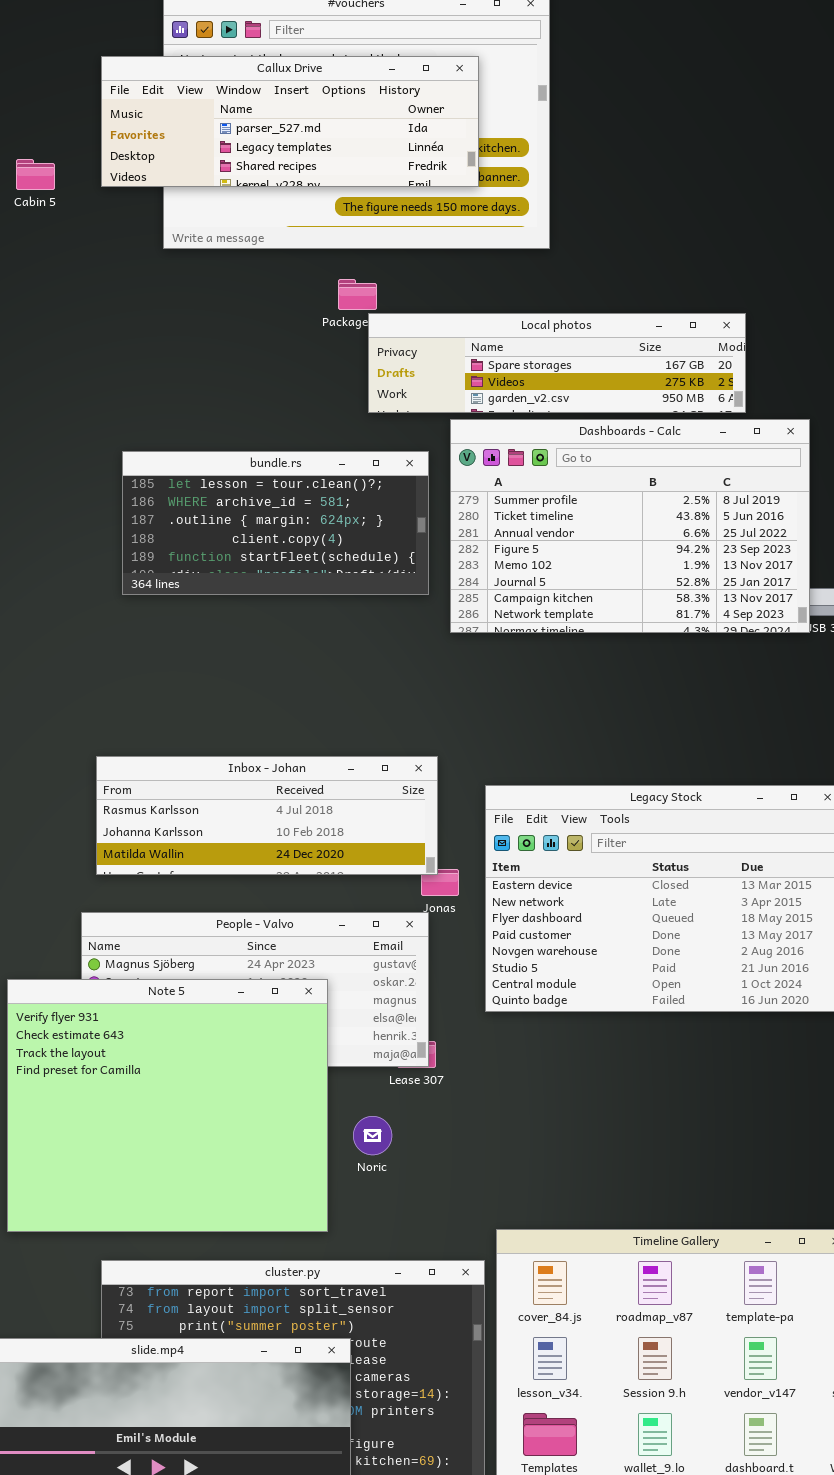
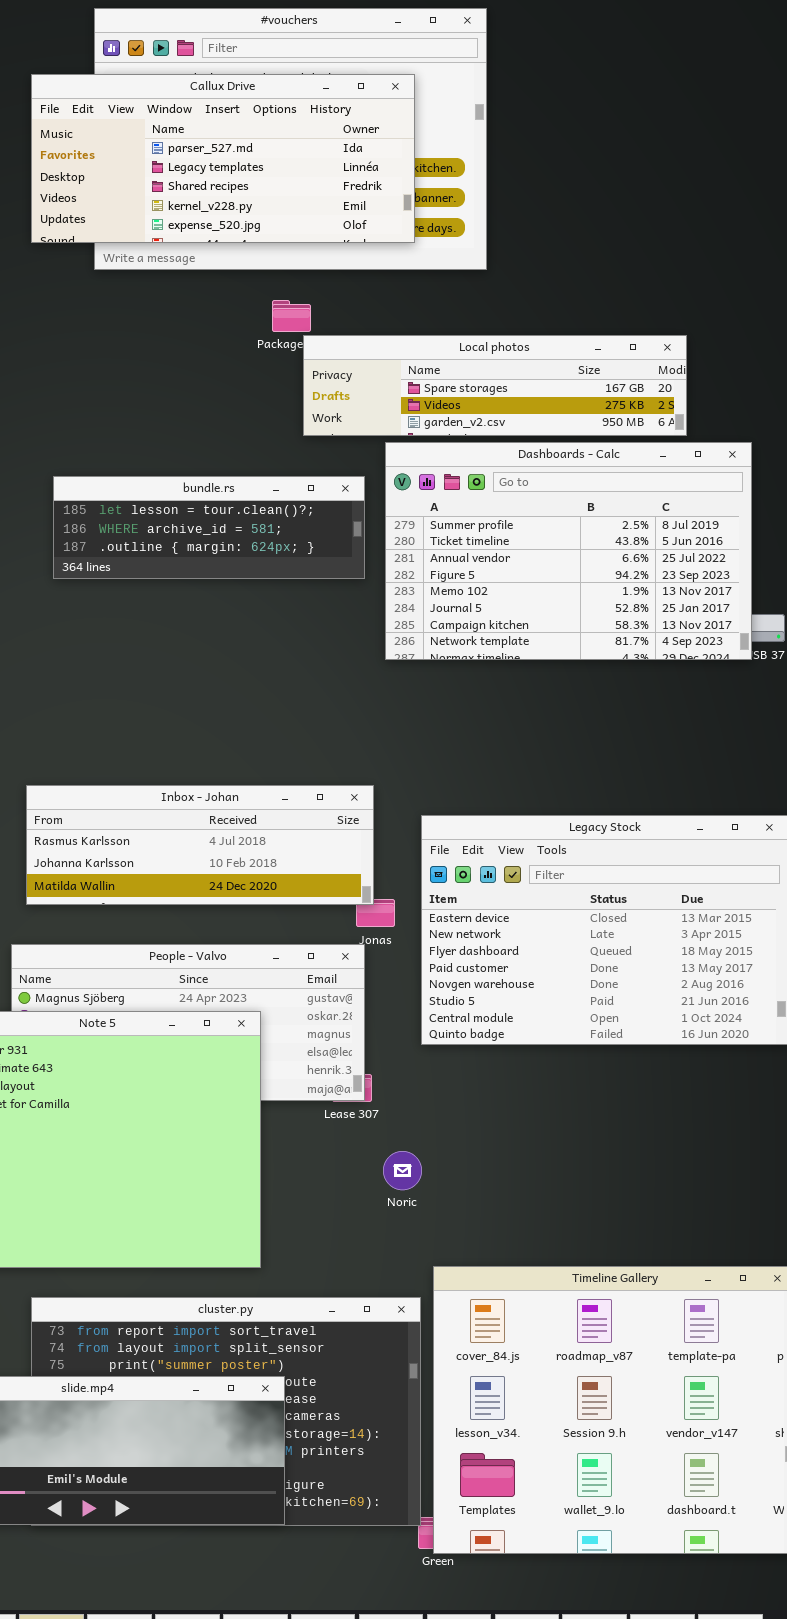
Callux Drive: [101,56,479,187] -> [31,74,415,243], resized
bundle.rs: [122,451,429,595] -> [53,476,365,579], resized
Noric: [353,1116,392,1155] -> [383,1151,422,1190], moved

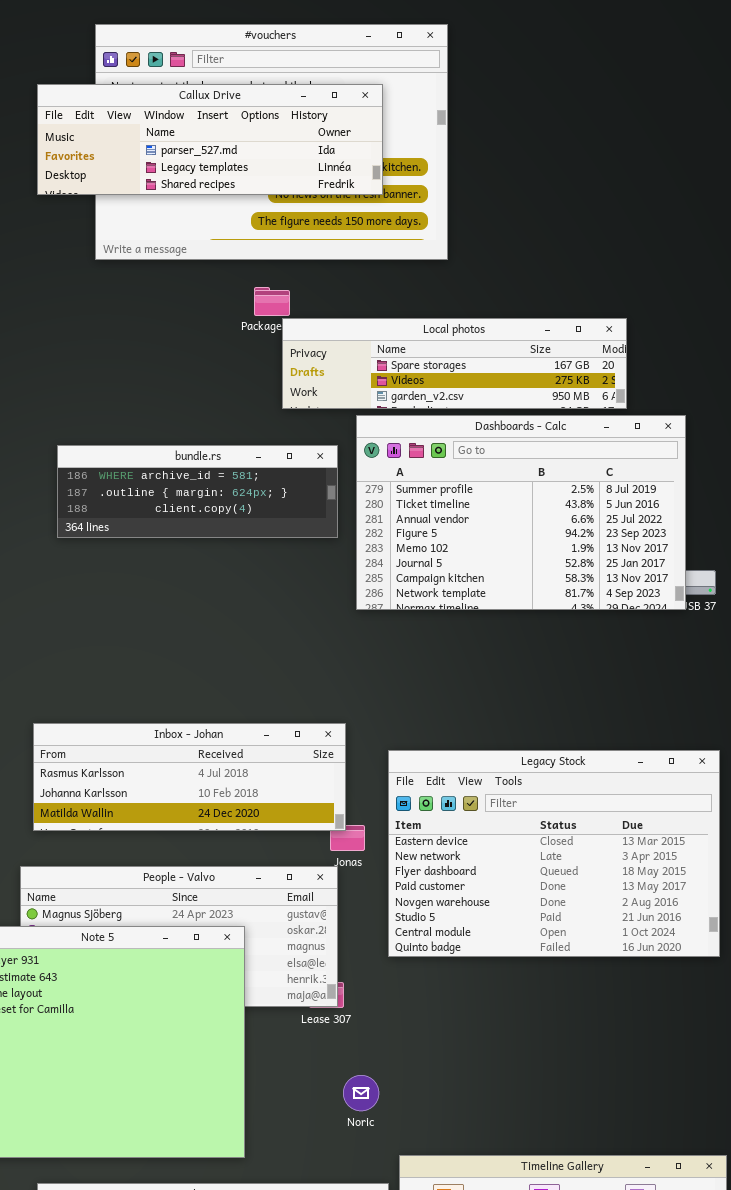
Callux Drive: [31,74,415,243] -> [37,84,383,195], resized
bundle.rs: [53,476,365,579] -> [57,445,338,538], scrolled down 1 row
Noric: [383,1151,422,1190] -> [343,1075,379,1111], moved

